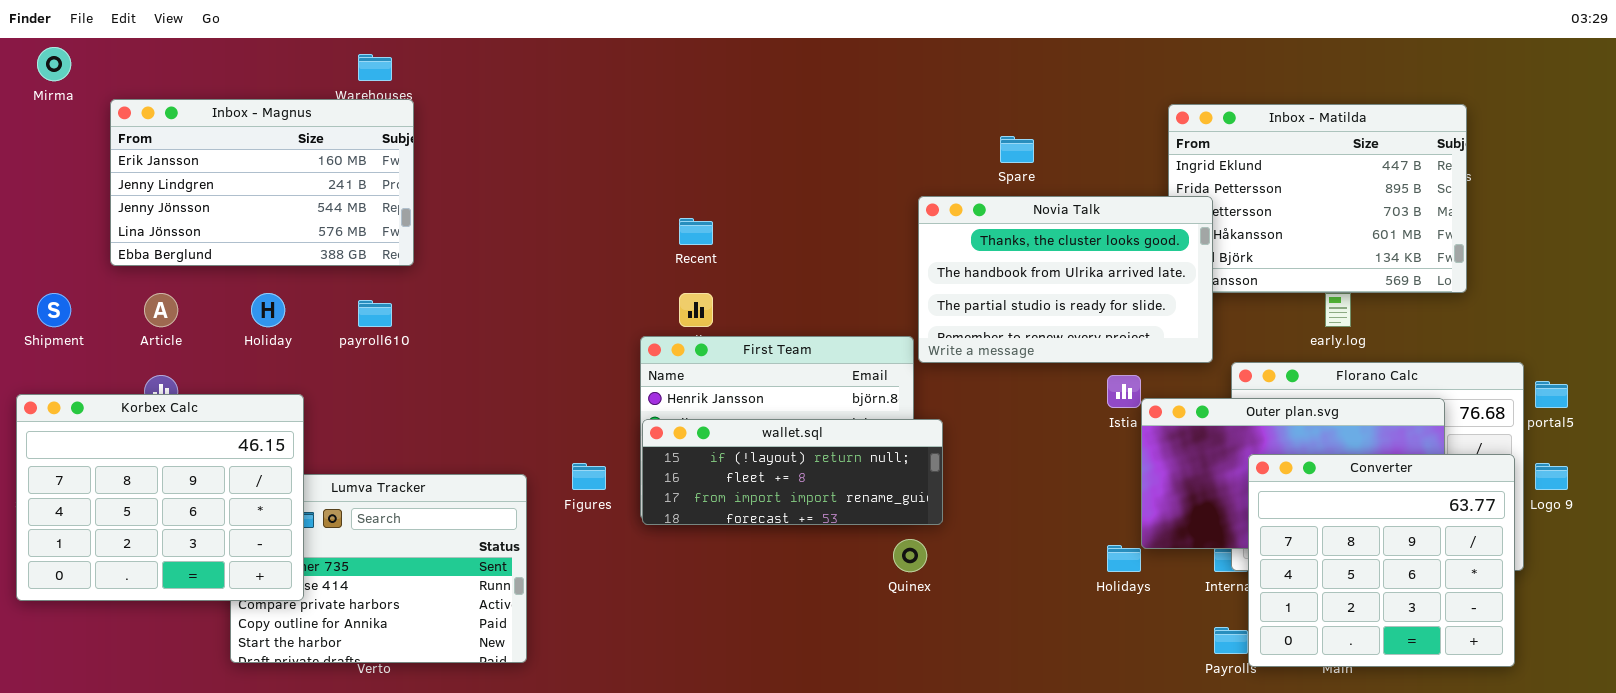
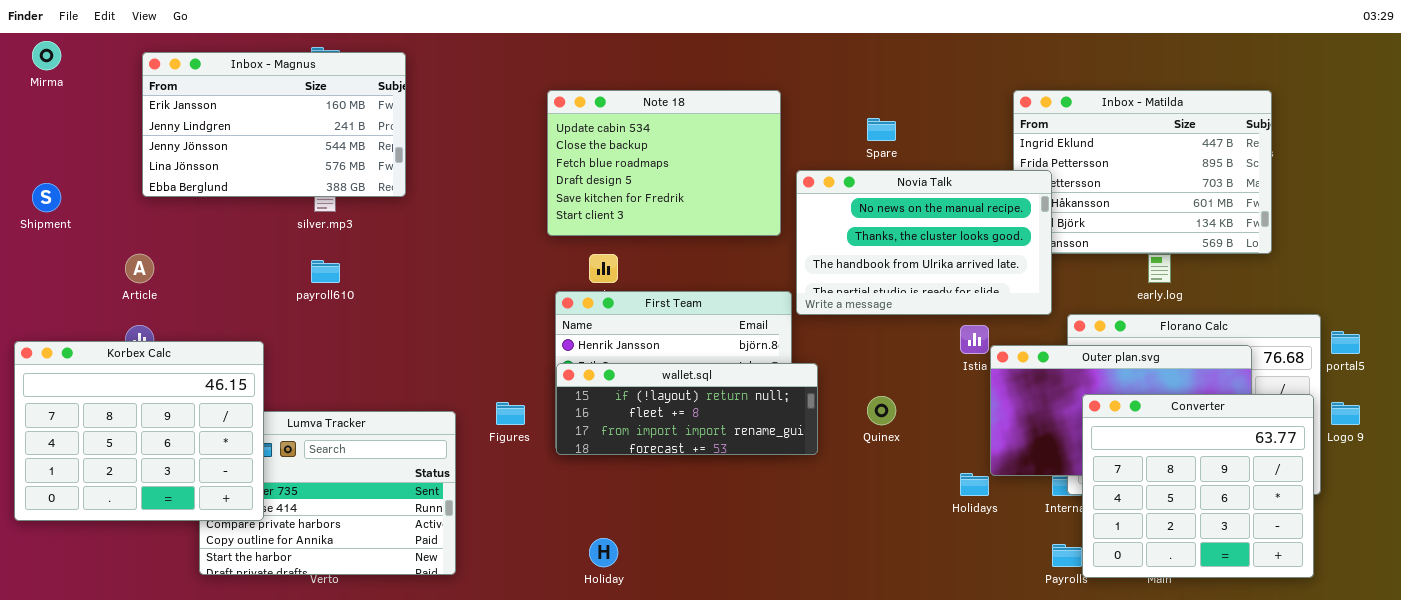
Inbox - Magnus: [110,99,414,266] -> [142,52,406,197], moved
Note 18: none -> [547,90,781,236], opened
Novia Talk: [918,196,1213,363] -> [796,170,1052,315], scrolled up 1 row
Shipment: [37,293,71,327] -> [32,183,61,212], moved
Holiday: [251,293,285,327] -> [589,538,618,567], moved
Quinex: [893,539,927,572] -> [867,396,896,425], moved

